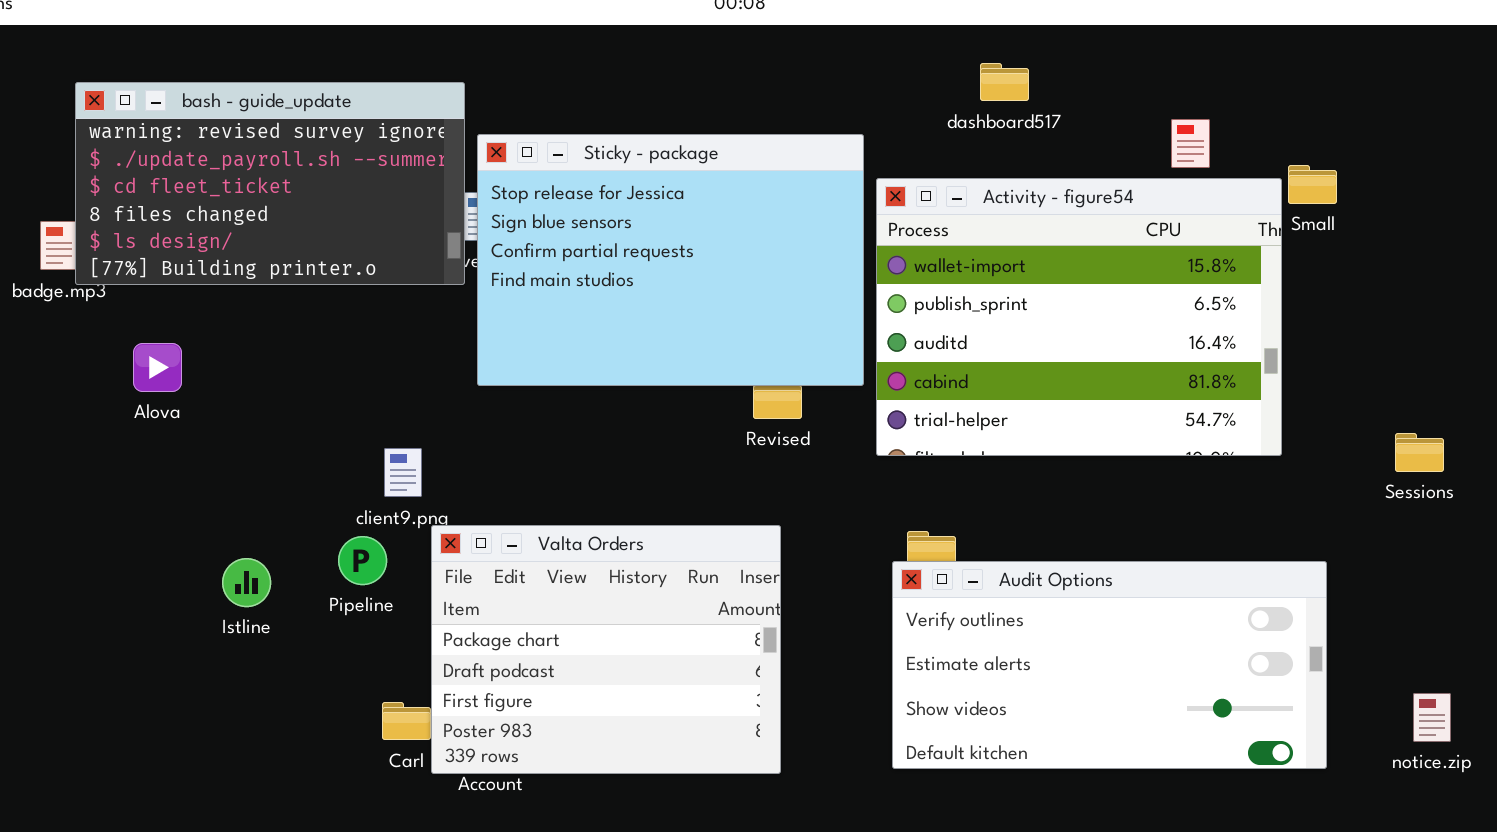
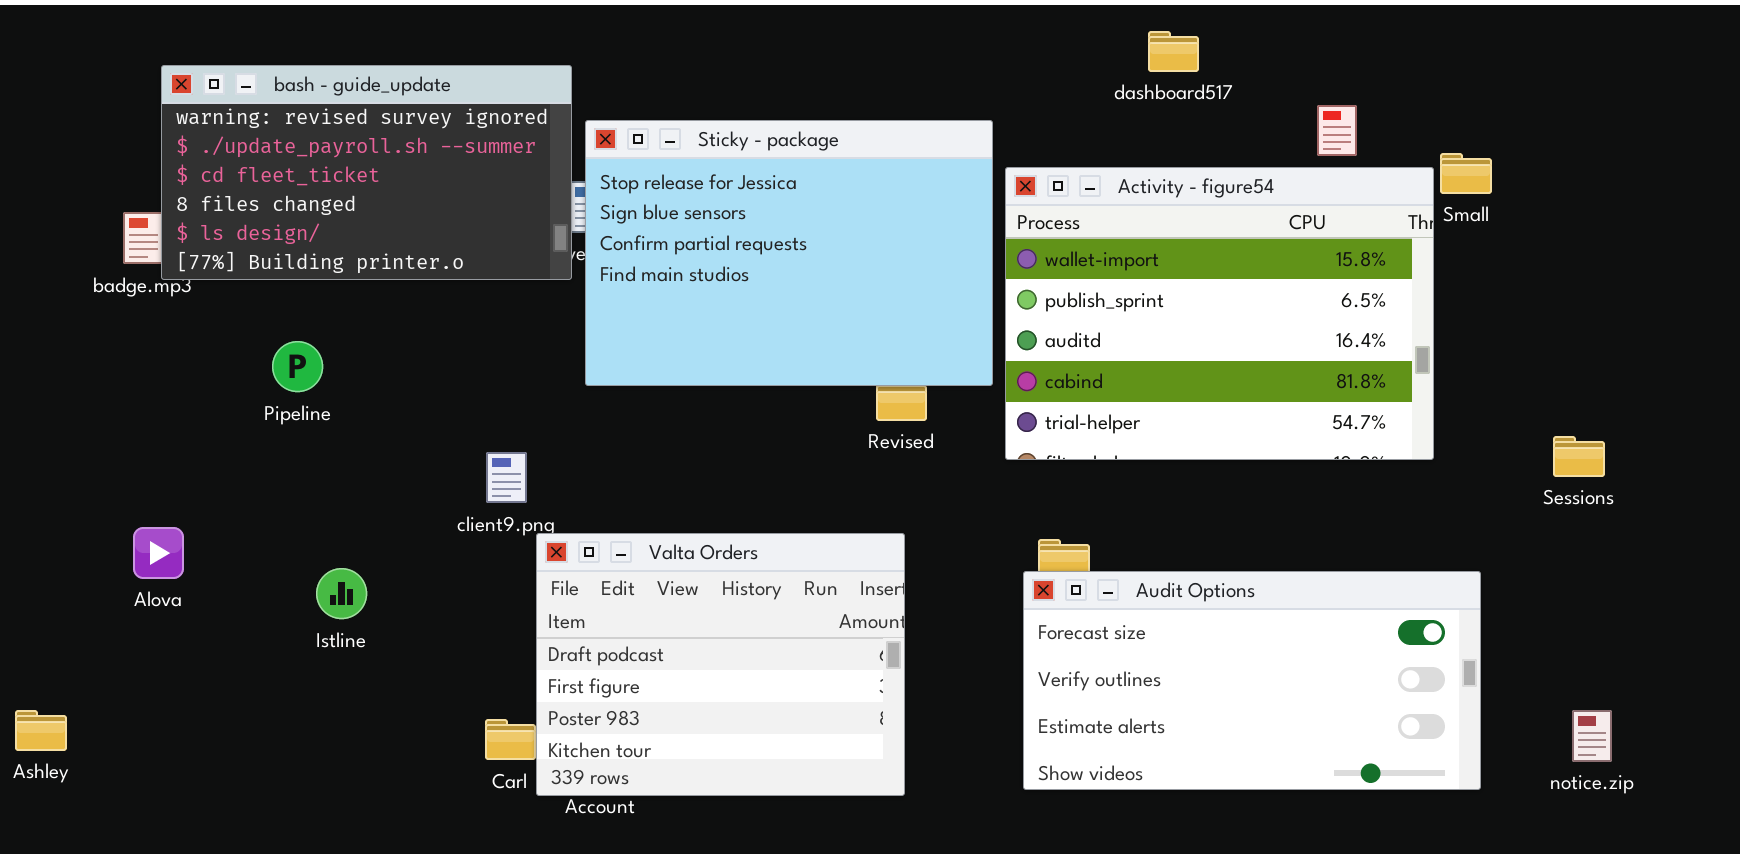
dashboard517: [980,63,1029,101] -> [1148,31,1199,72], moved
Alova: [133,343,182,392] -> [133,527,184,579], moved
Valta Orders: [431,525,781,774] -> [536,533,905,796], scrolled down 1 row
Pipeline: [338,536,387,585] -> [272,341,323,392], moved
Audit Options: [892,561,1327,769] -> [1023,571,1481,790], scrolled up 1 row

